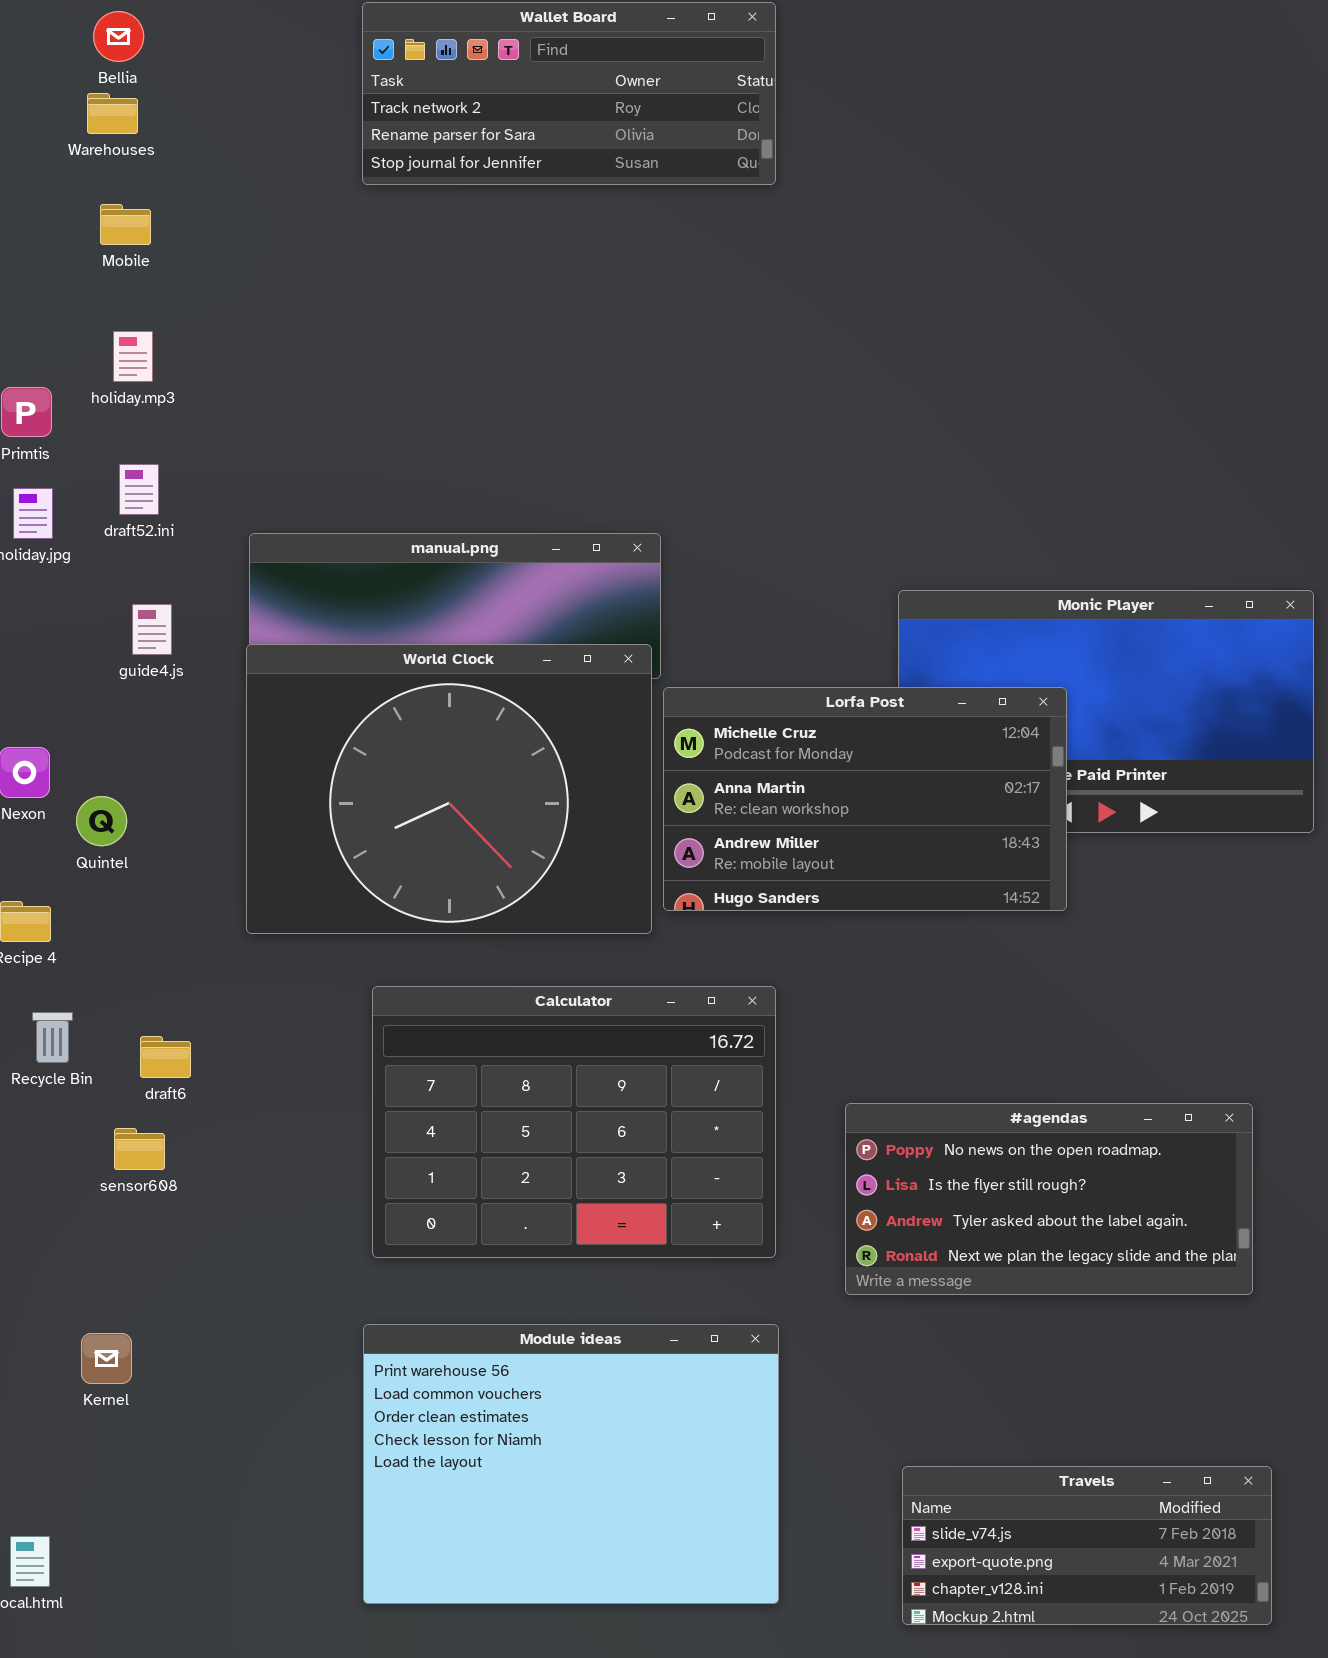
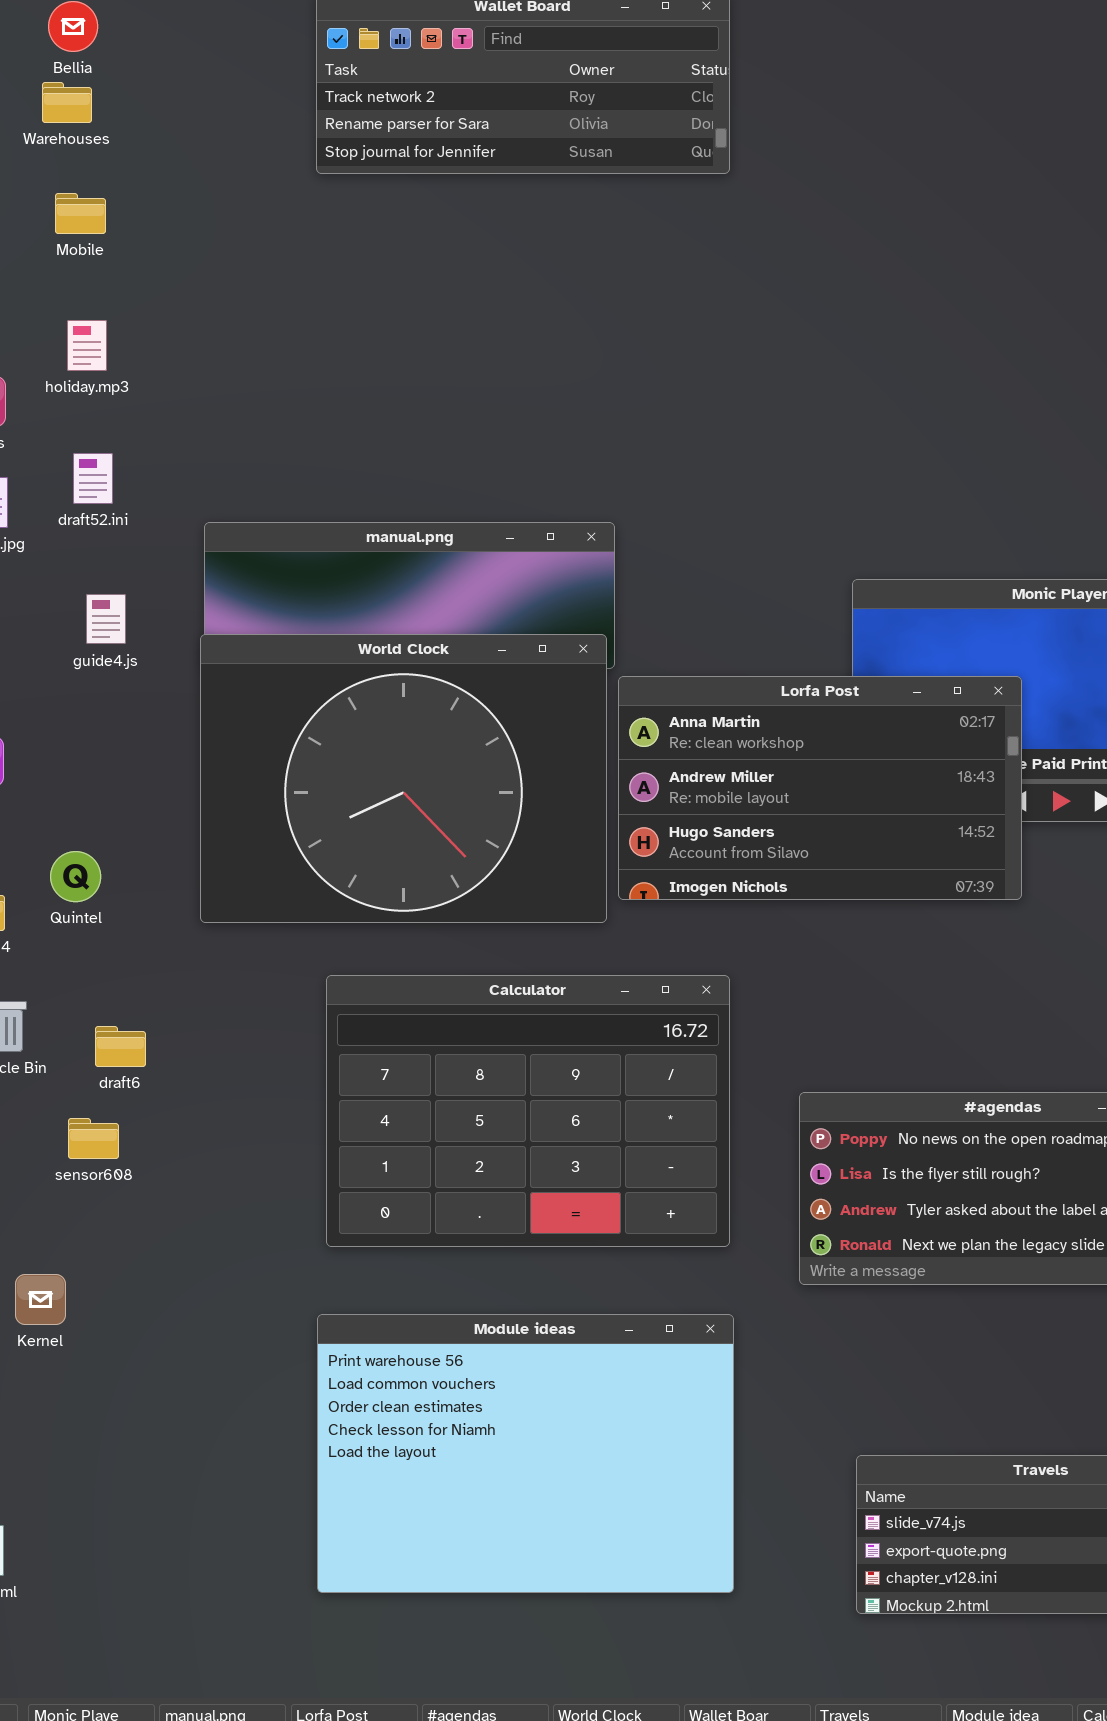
Lorfa Post: [663,687,1067,911] -> [618,676,1022,900], scrolled down 1 row
Quintel: [76,796,127,846] -> [50,851,101,902], moved
Kernel: [81,1333,132,1384] -> [15,1274,66,1325], moved

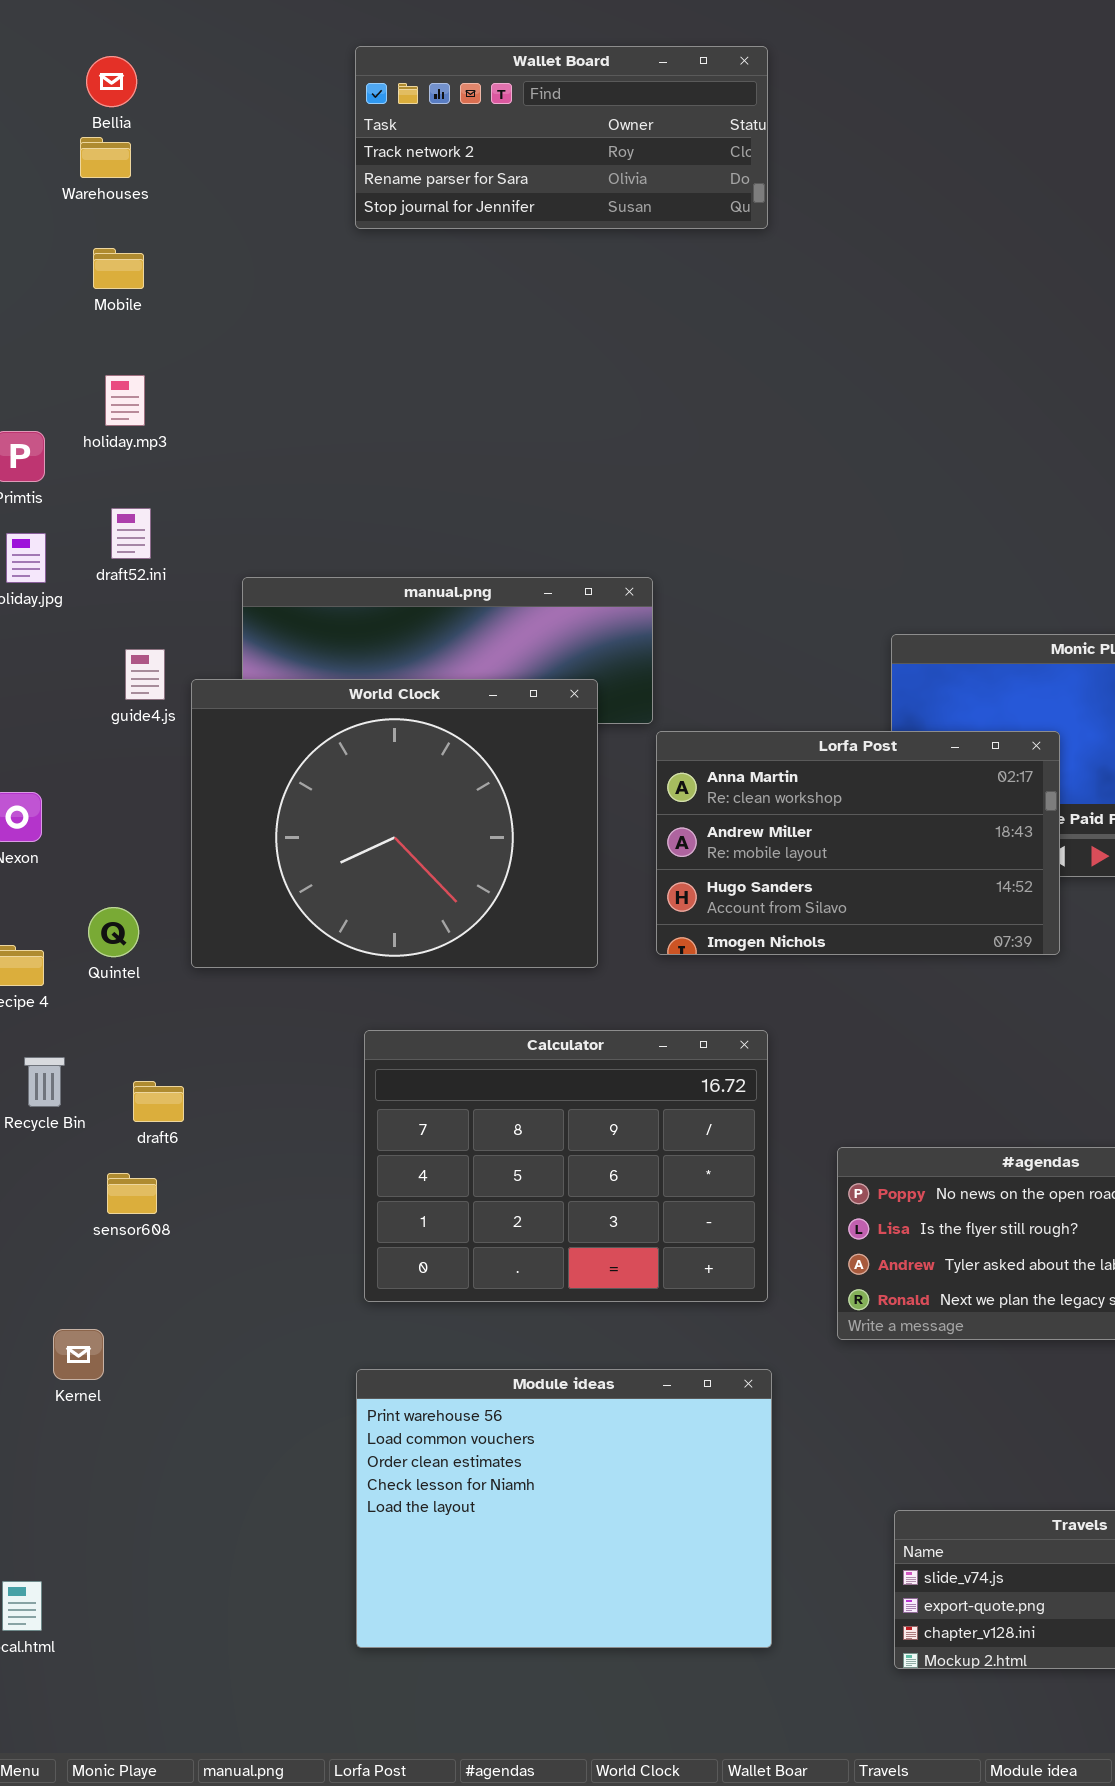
World Clock: [200,634,607,923] -> [191,679,598,968], moved

